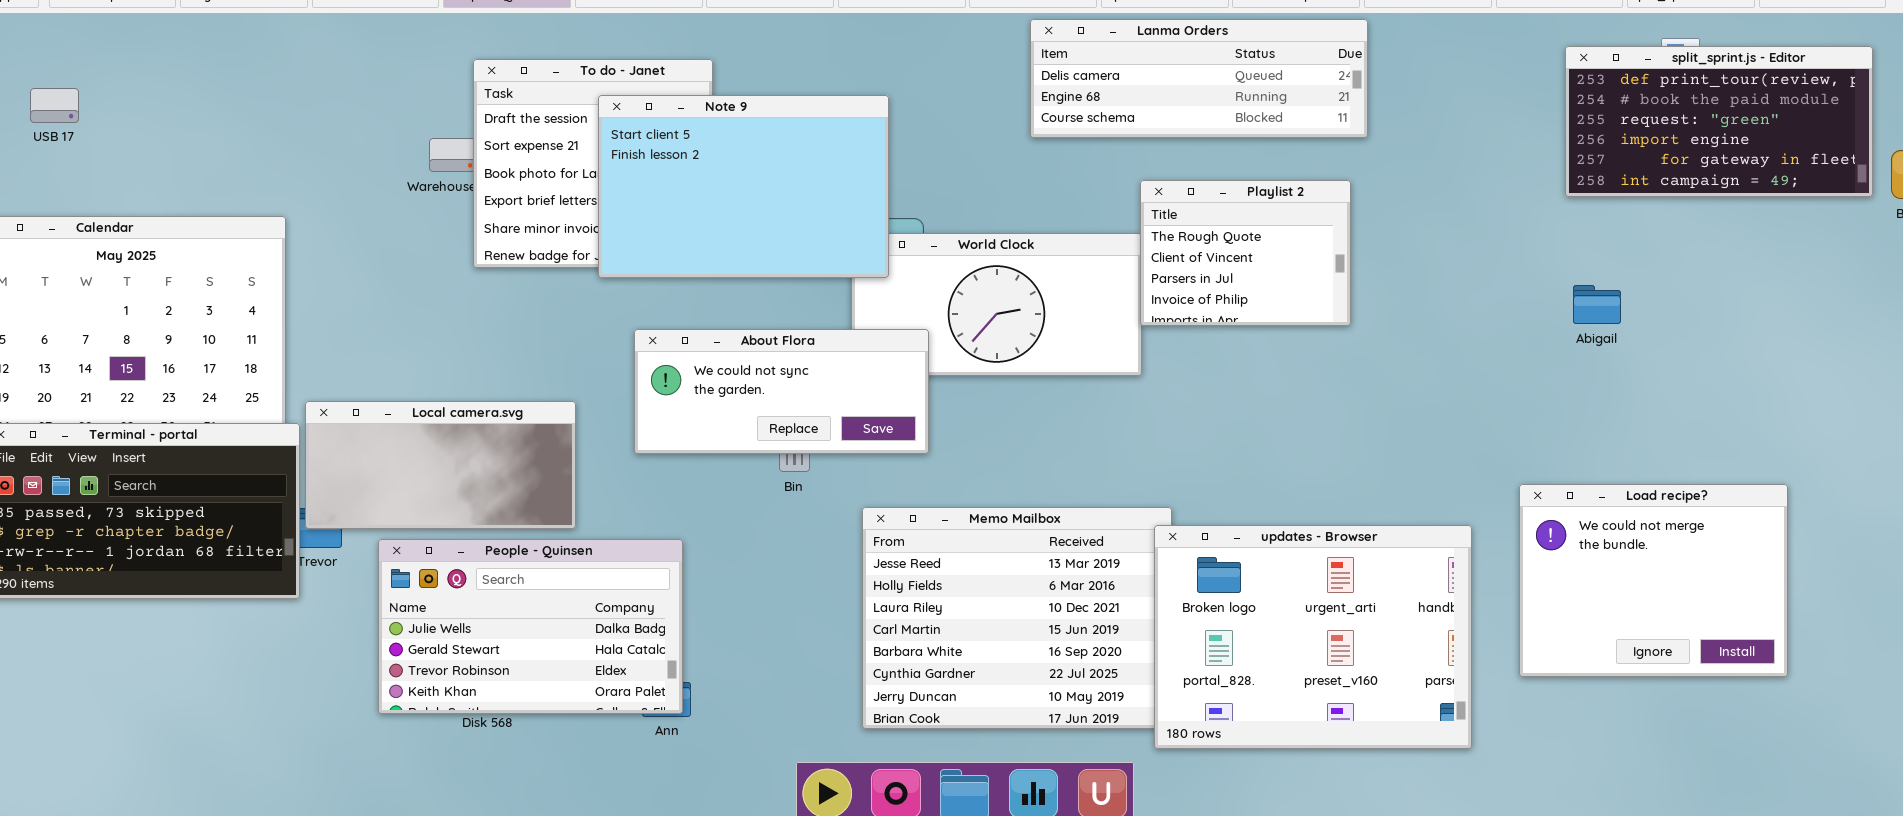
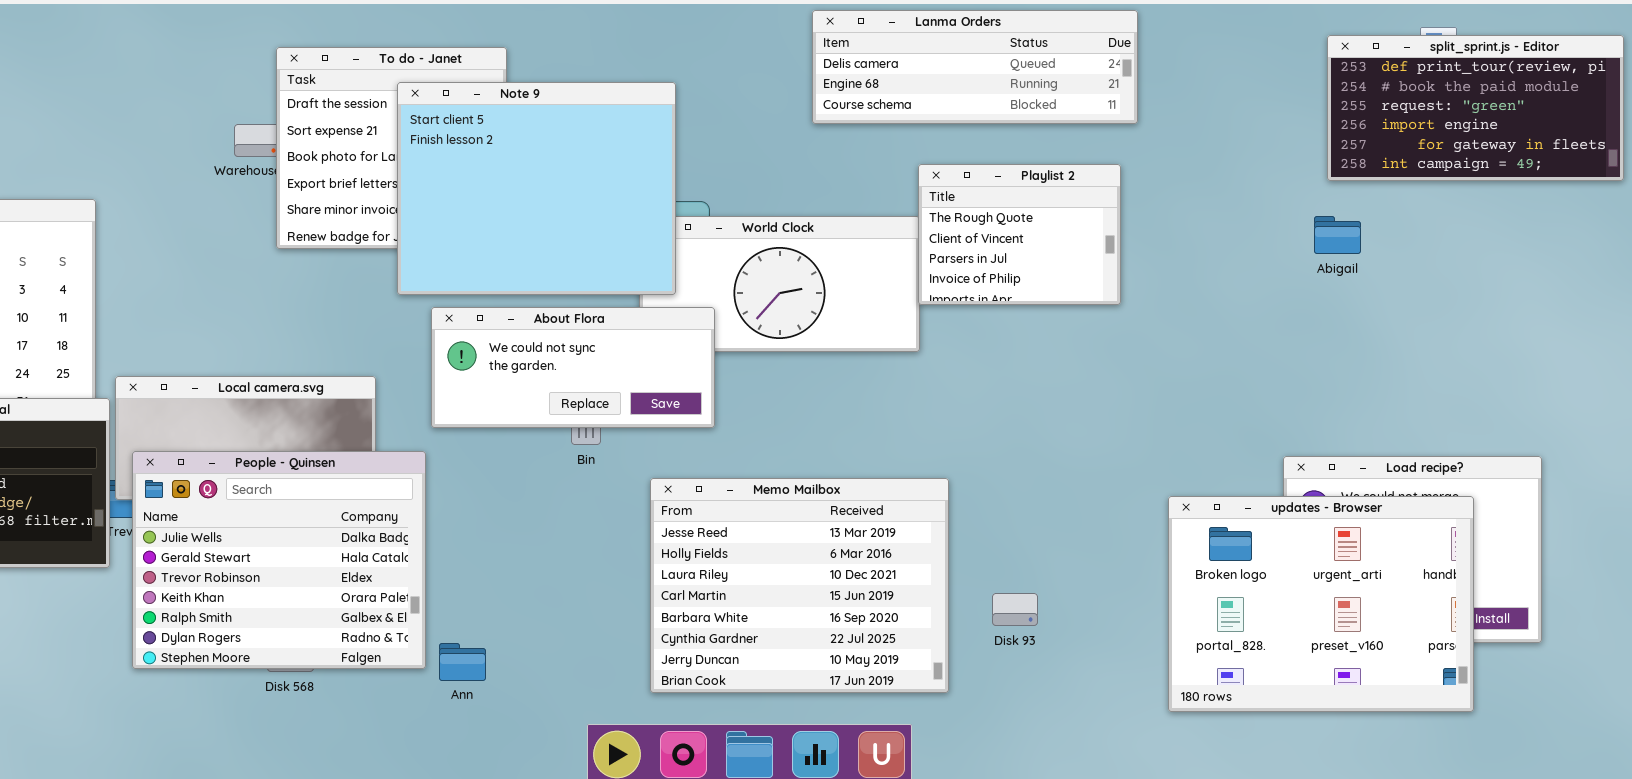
Note 9: [598,95,889,278] -> [397,82,676,295], resized
Abigail: [1573,285,1621,324] -> [1314,216,1361,254], moved
updates - Browser: [1154,525,1472,749] -> [1168,496,1474,712], moved
People - Quinsen: [378,539,683,714] -> [132,451,426,669], moved, resized

